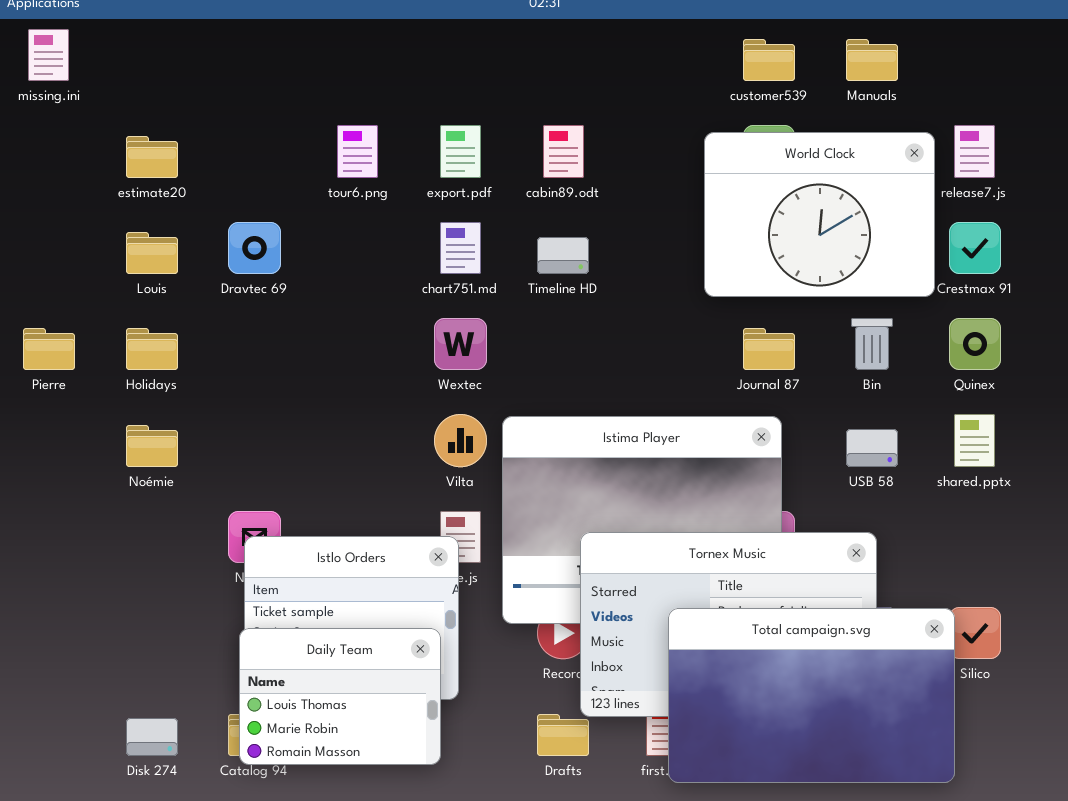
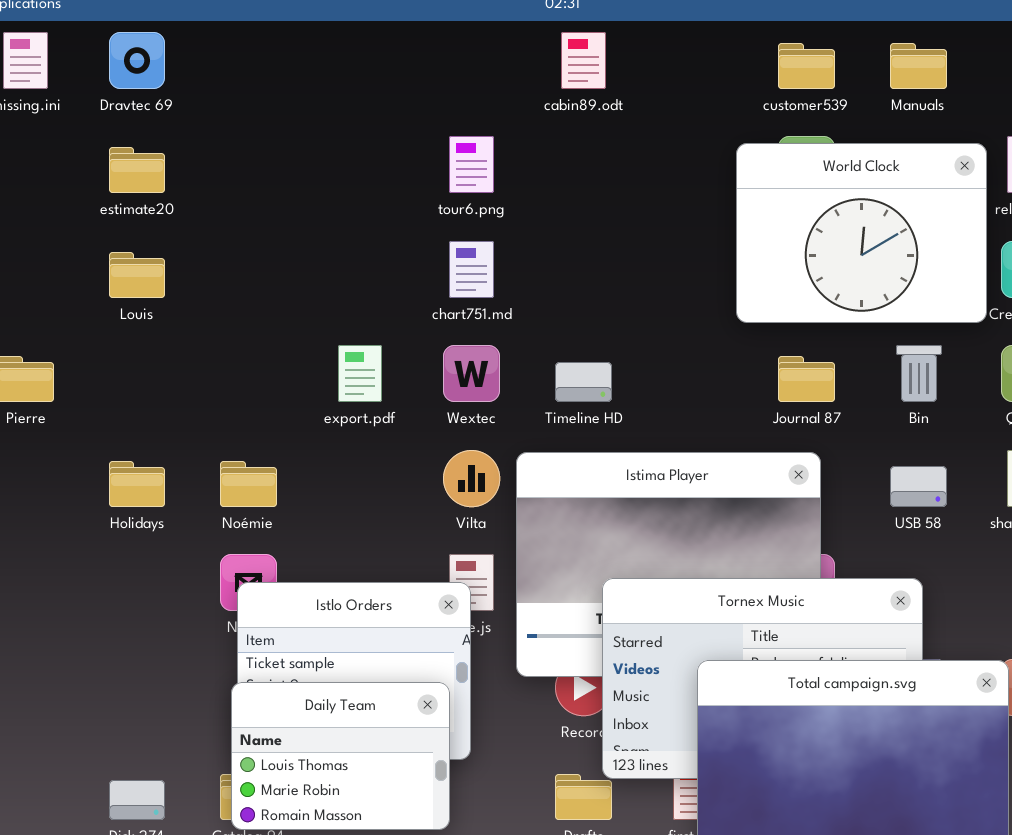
tour6.png: [337,125,378,178] -> [449,136,494,193], moved
export.pdf: [440,125,481,178] -> [338,345,382,402], moved
cabin89.odt: [543,125,584,178] -> [561,32,606,89], moved
Dravtec 69: [228,222,281,274] -> [109,32,165,89], moved
Timeline HD: [537,237,589,274] -> [555,362,612,402], moved
Holidays: [126,328,178,370] -> [109,461,165,507], moved
Noémie: [126,425,178,467] -> [220,461,277,507], moved

